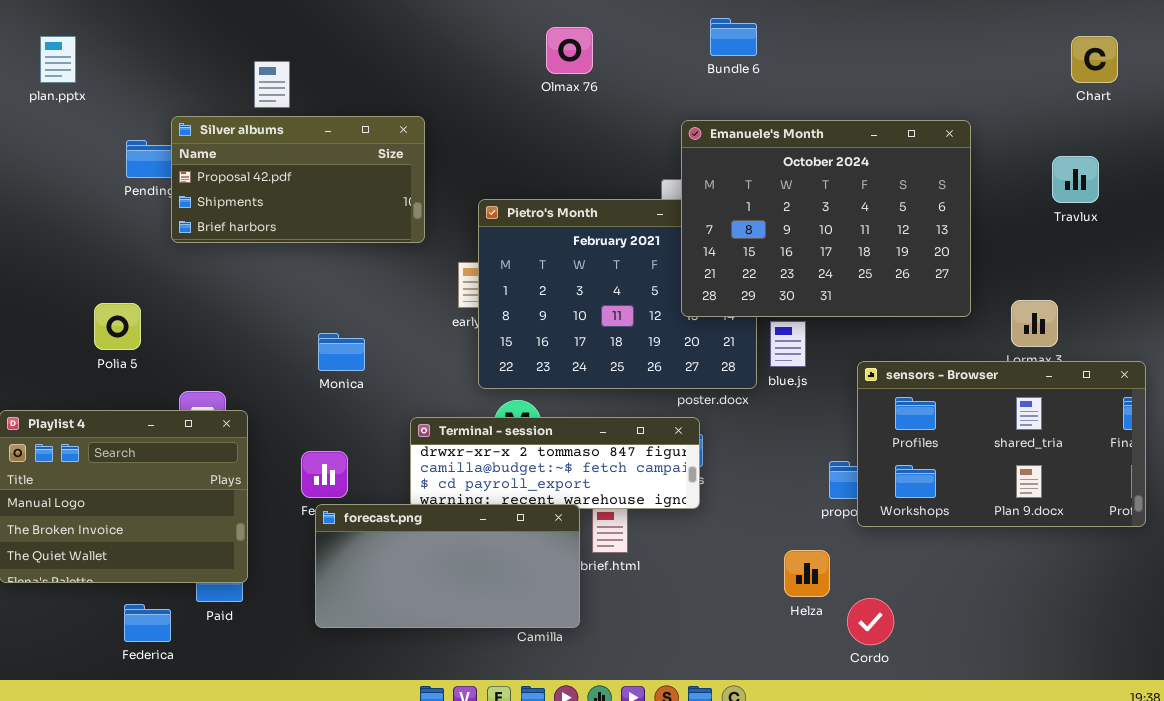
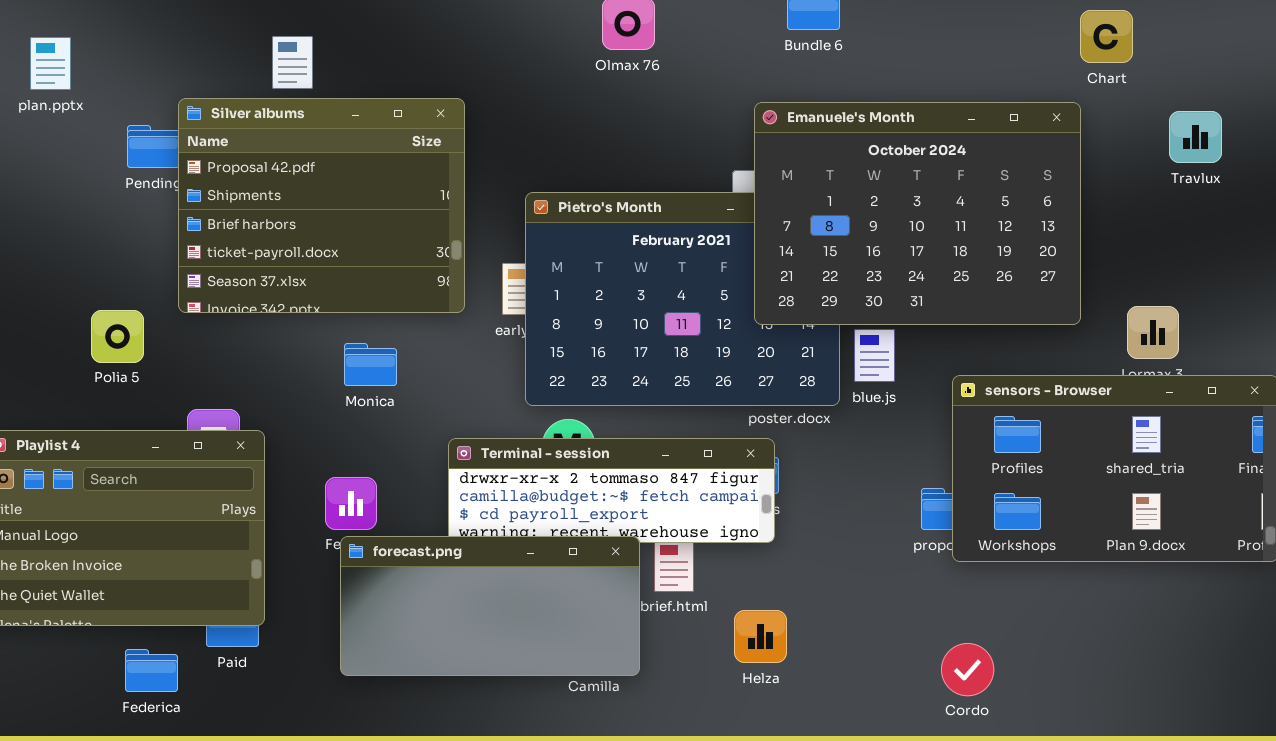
plan.pptx: [40,36,76,83] -> [30,37,71,90], moved
Chart: [1071,36,1118,83] -> [1080,10,1133,63], moved
Silver albums: [171,116,425,243] -> [178,98,465,313], resized
Travlux: [1052,156,1099,203] -> [1169,111,1222,163], moved
Helza: [784,550,830,597] -> [734,610,787,663], moved

